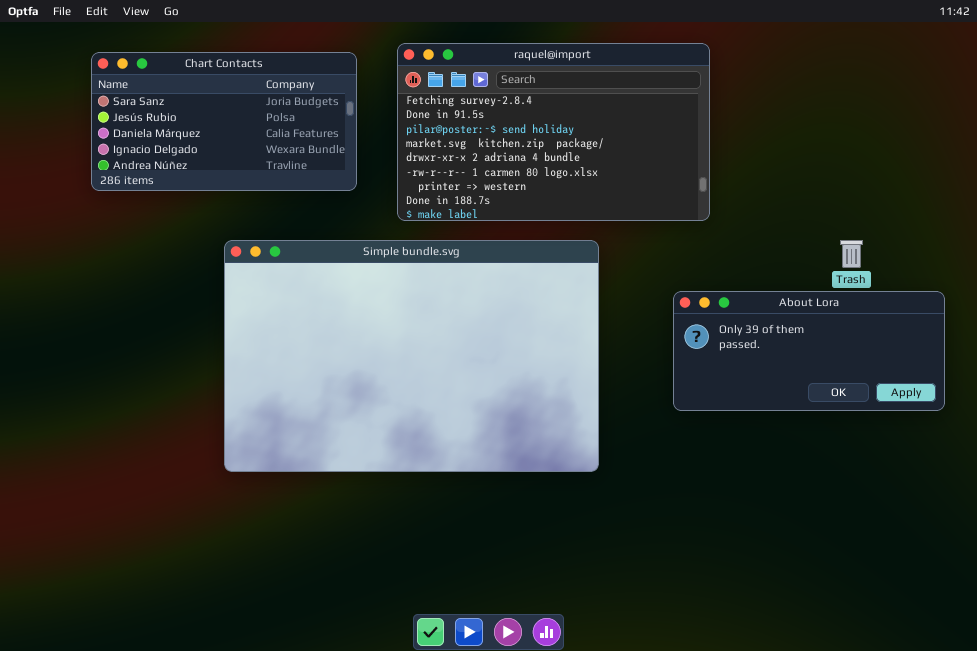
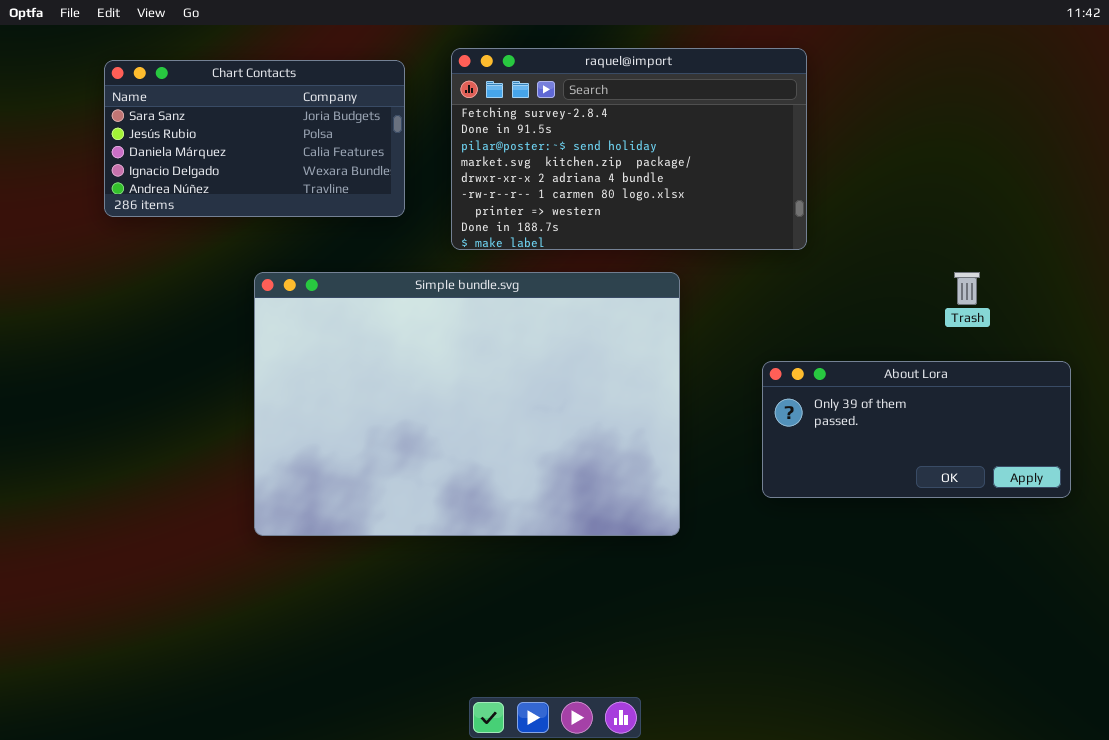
About Lora: [673,291,945,411] -> [762,361,1071,498], moved

